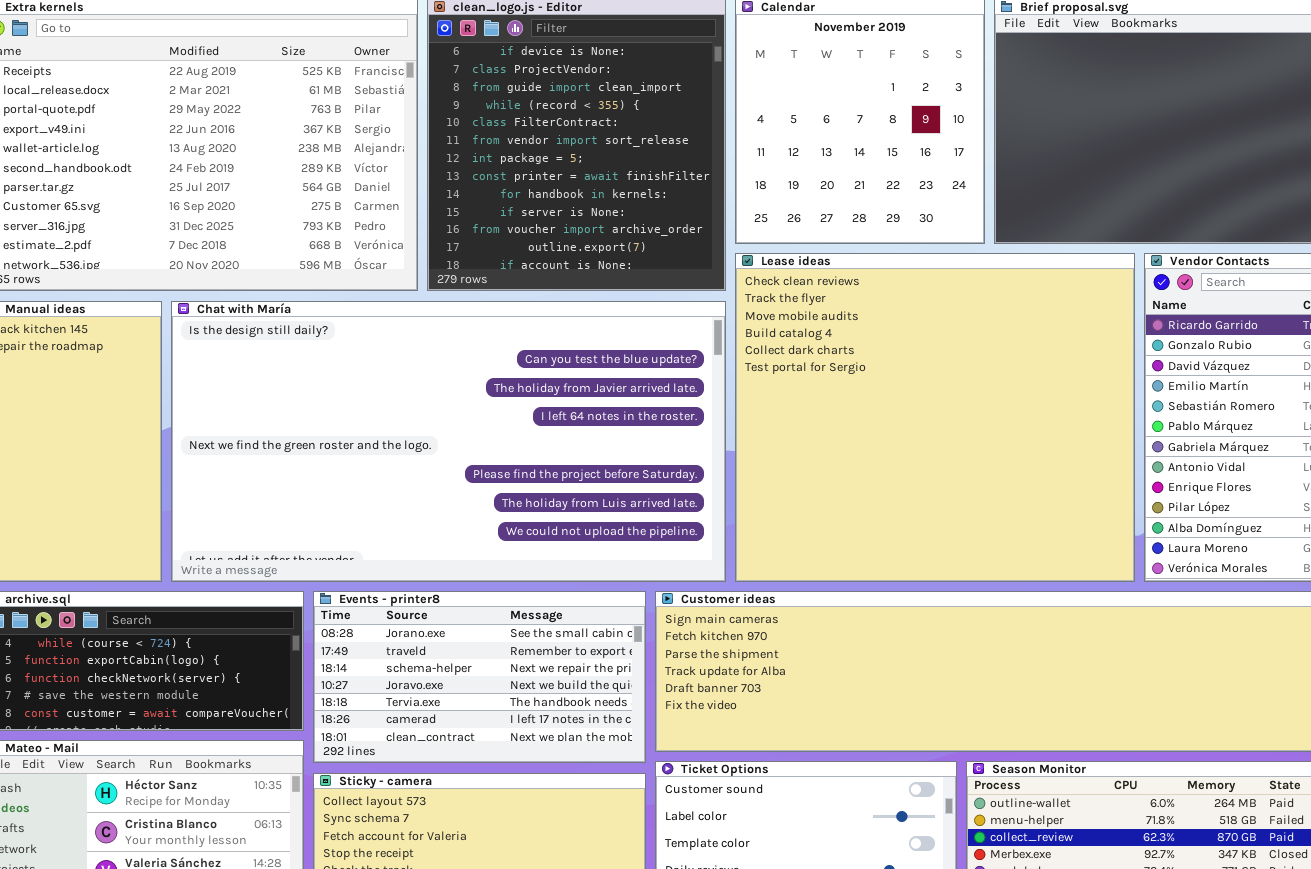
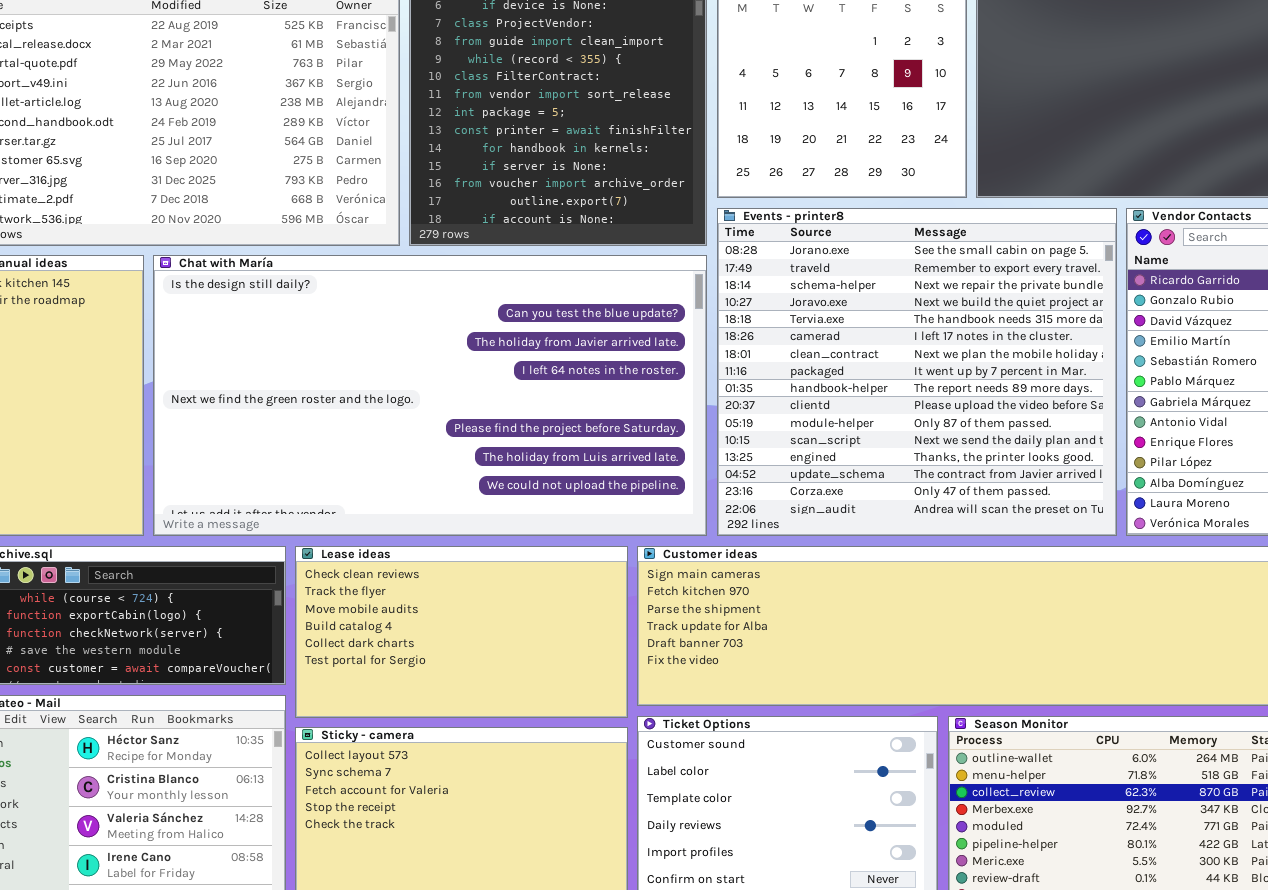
Lease ideas: [735,253,1135,582] -> [295,546,628,718], moved, resized
Events - printer8: [313,591,646,763] -> [717,208,1117,536], moved, resized

